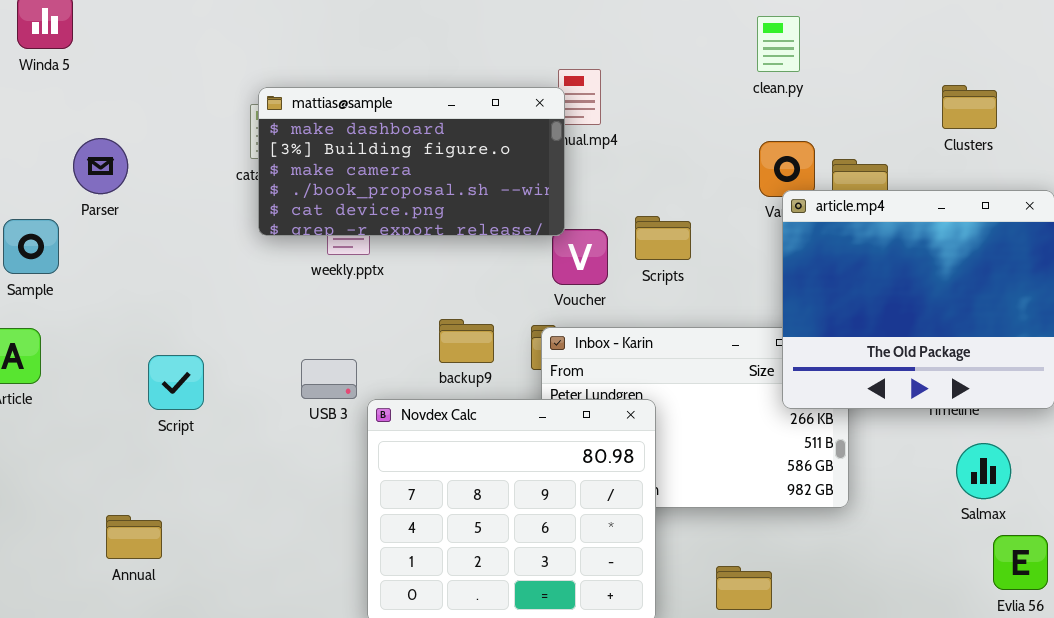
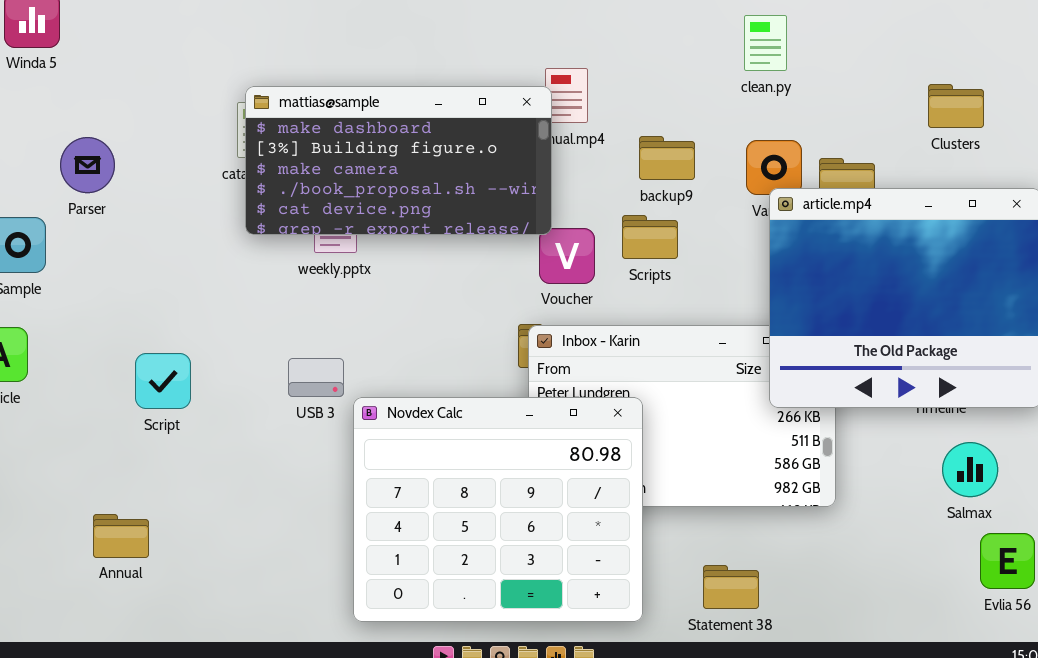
backup9: [439,319,494,363] -> [639,136,695,180], moved

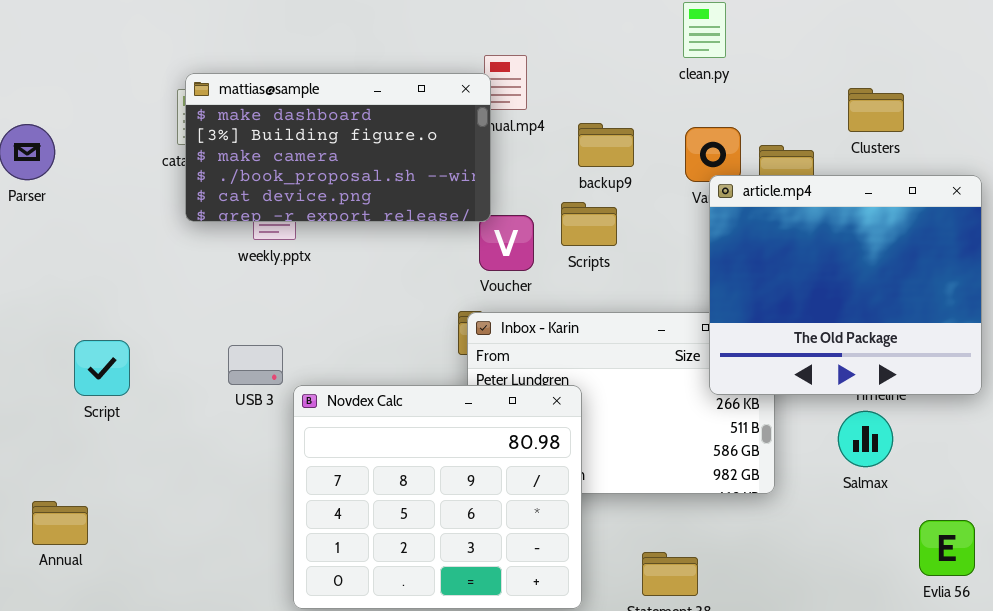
Clusters: [928,84,984,128] -> [848,88,904,132], moved
Salmax: [942,442,998,497] -> [838,411,893,467], moved

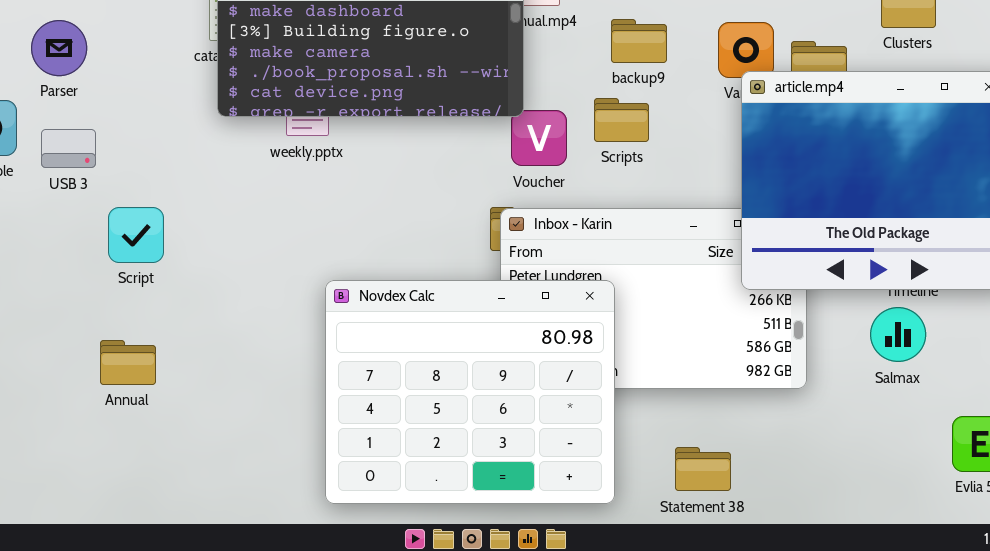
Script: [74,340,130,396] -> [108,207,164,263], moved
USB 3: [228,345,283,385] -> [41,129,96,168], moved
Annual: [32,501,88,545] -> [100,340,156,385], moved

